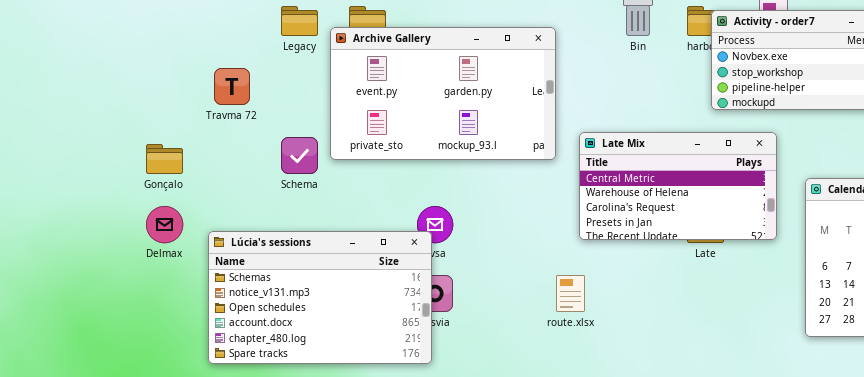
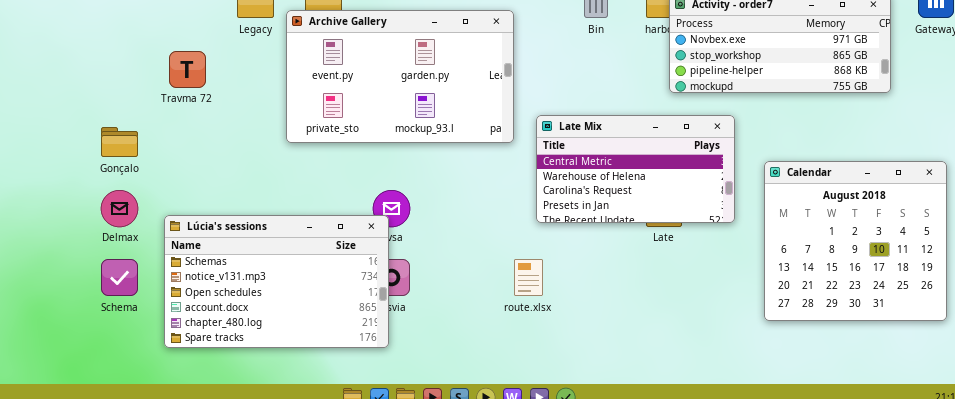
Schema: [281,137,318,174] -> [101,259,138,296], moved

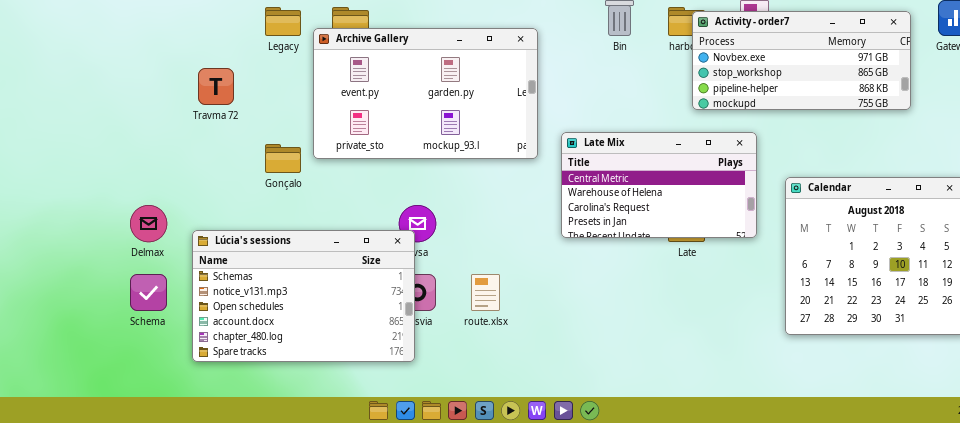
Gonçalo: [101,127,138,157] -> [265,144,301,173], moved
route.xlsx: [514,259,543,296] -> [471,274,500,311], moved

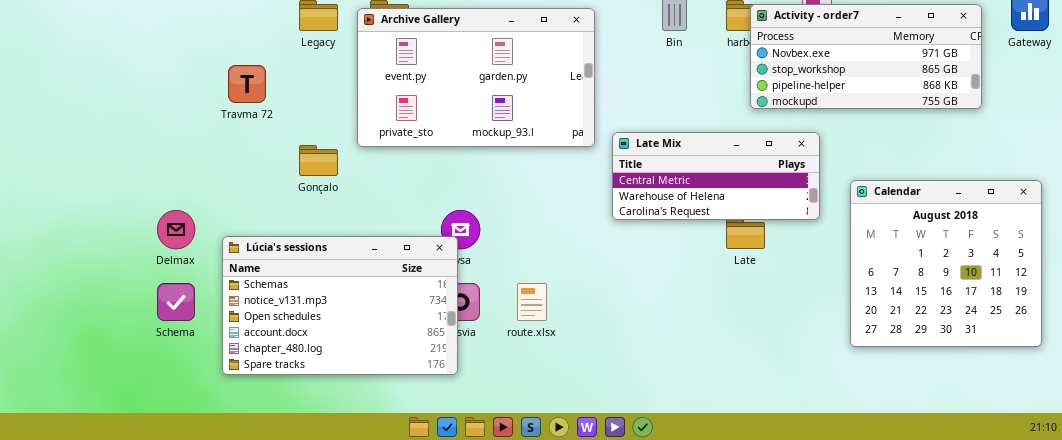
Archive Gallery: [313,28,538,159] -> [357,8,595,147], moved
Late Mix: [561,132,757,238] -> [612,132,820,220], resized

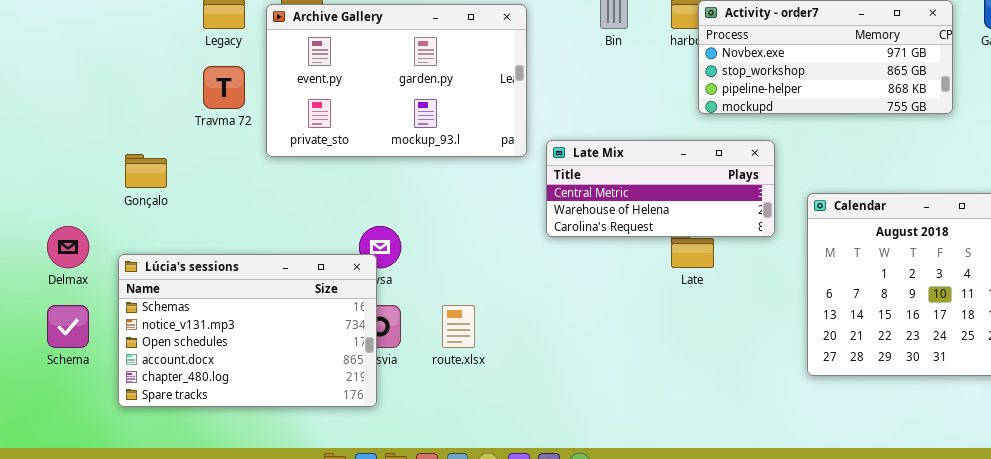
Travma 72: [228,65,266,103] -> [203,66,245,109], moved
Gonçalo: [299,145,338,176] -> [125,154,167,188], moved

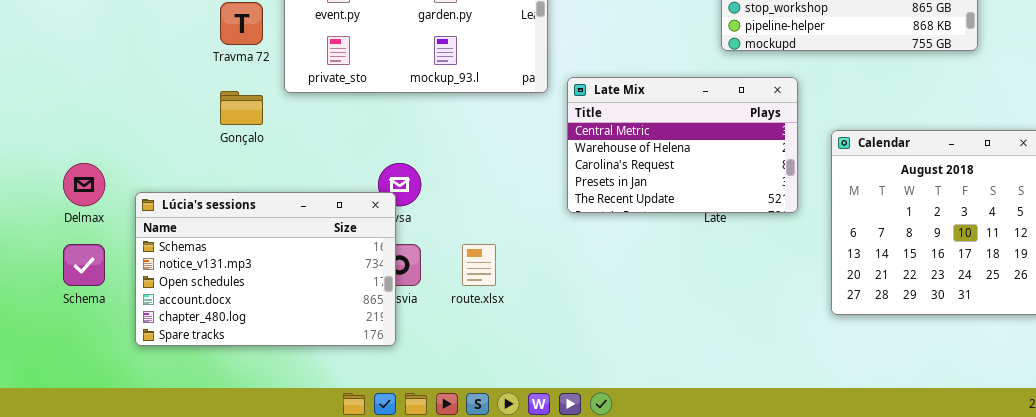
Late Mix: [546,140,775,237] -> [567,77,798,213], resized
Gonçalo: [125,154,167,188] -> [220,91,263,125], moved

